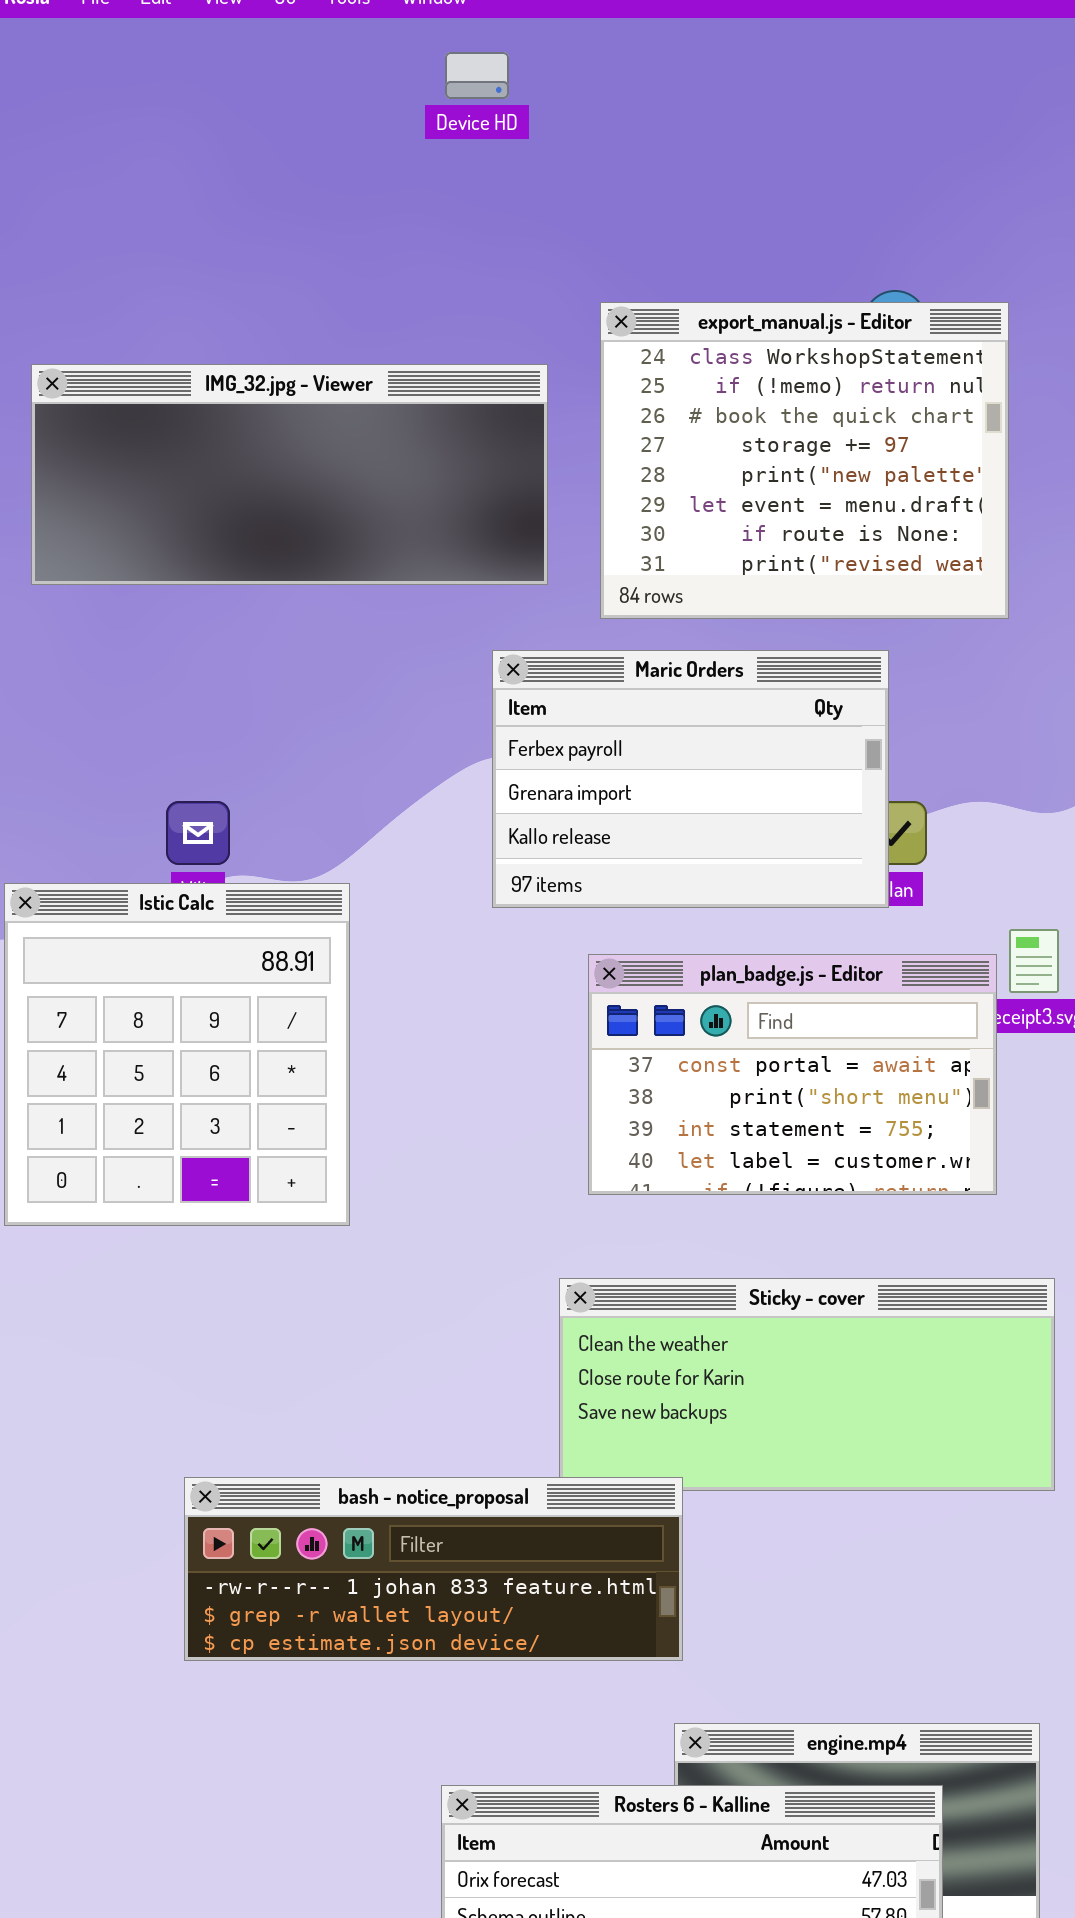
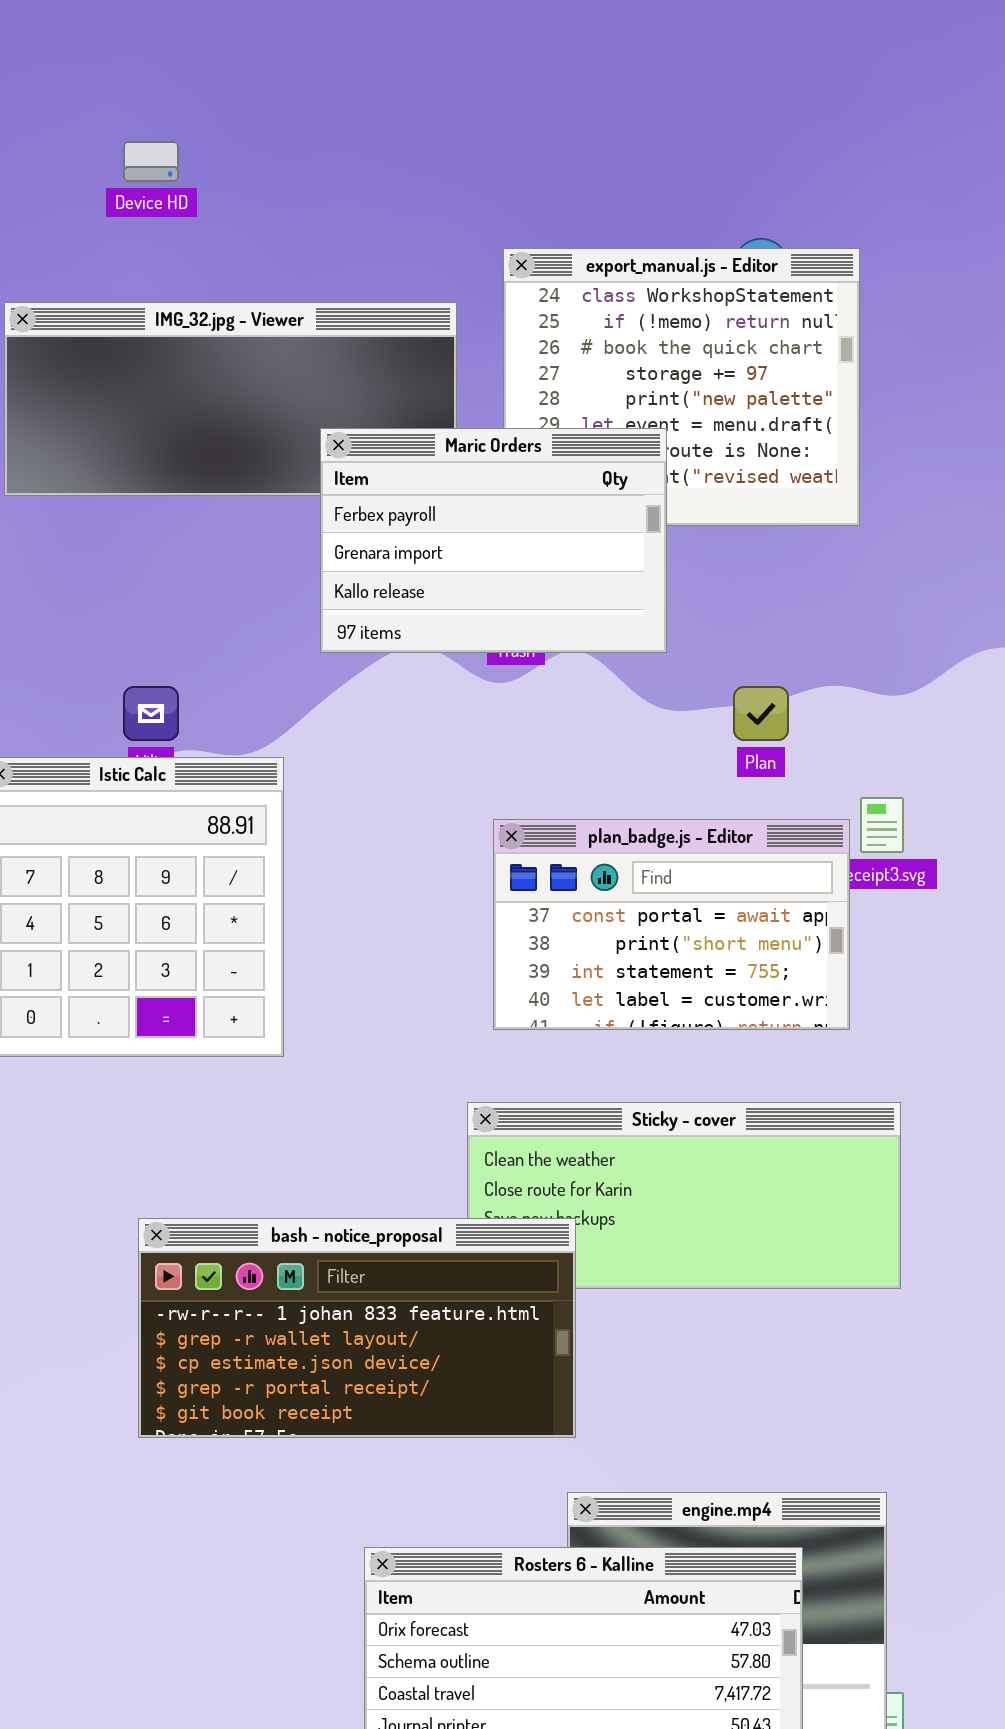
Device HD: [445,52,509,99] -> [123,141,179,182], moved
Maric Orders: [492,650,889,908] -> [320,428,667,653], moved
bash - notice_proposal: [184,1477,683,1661] -> [138,1218,576,1438], resized

